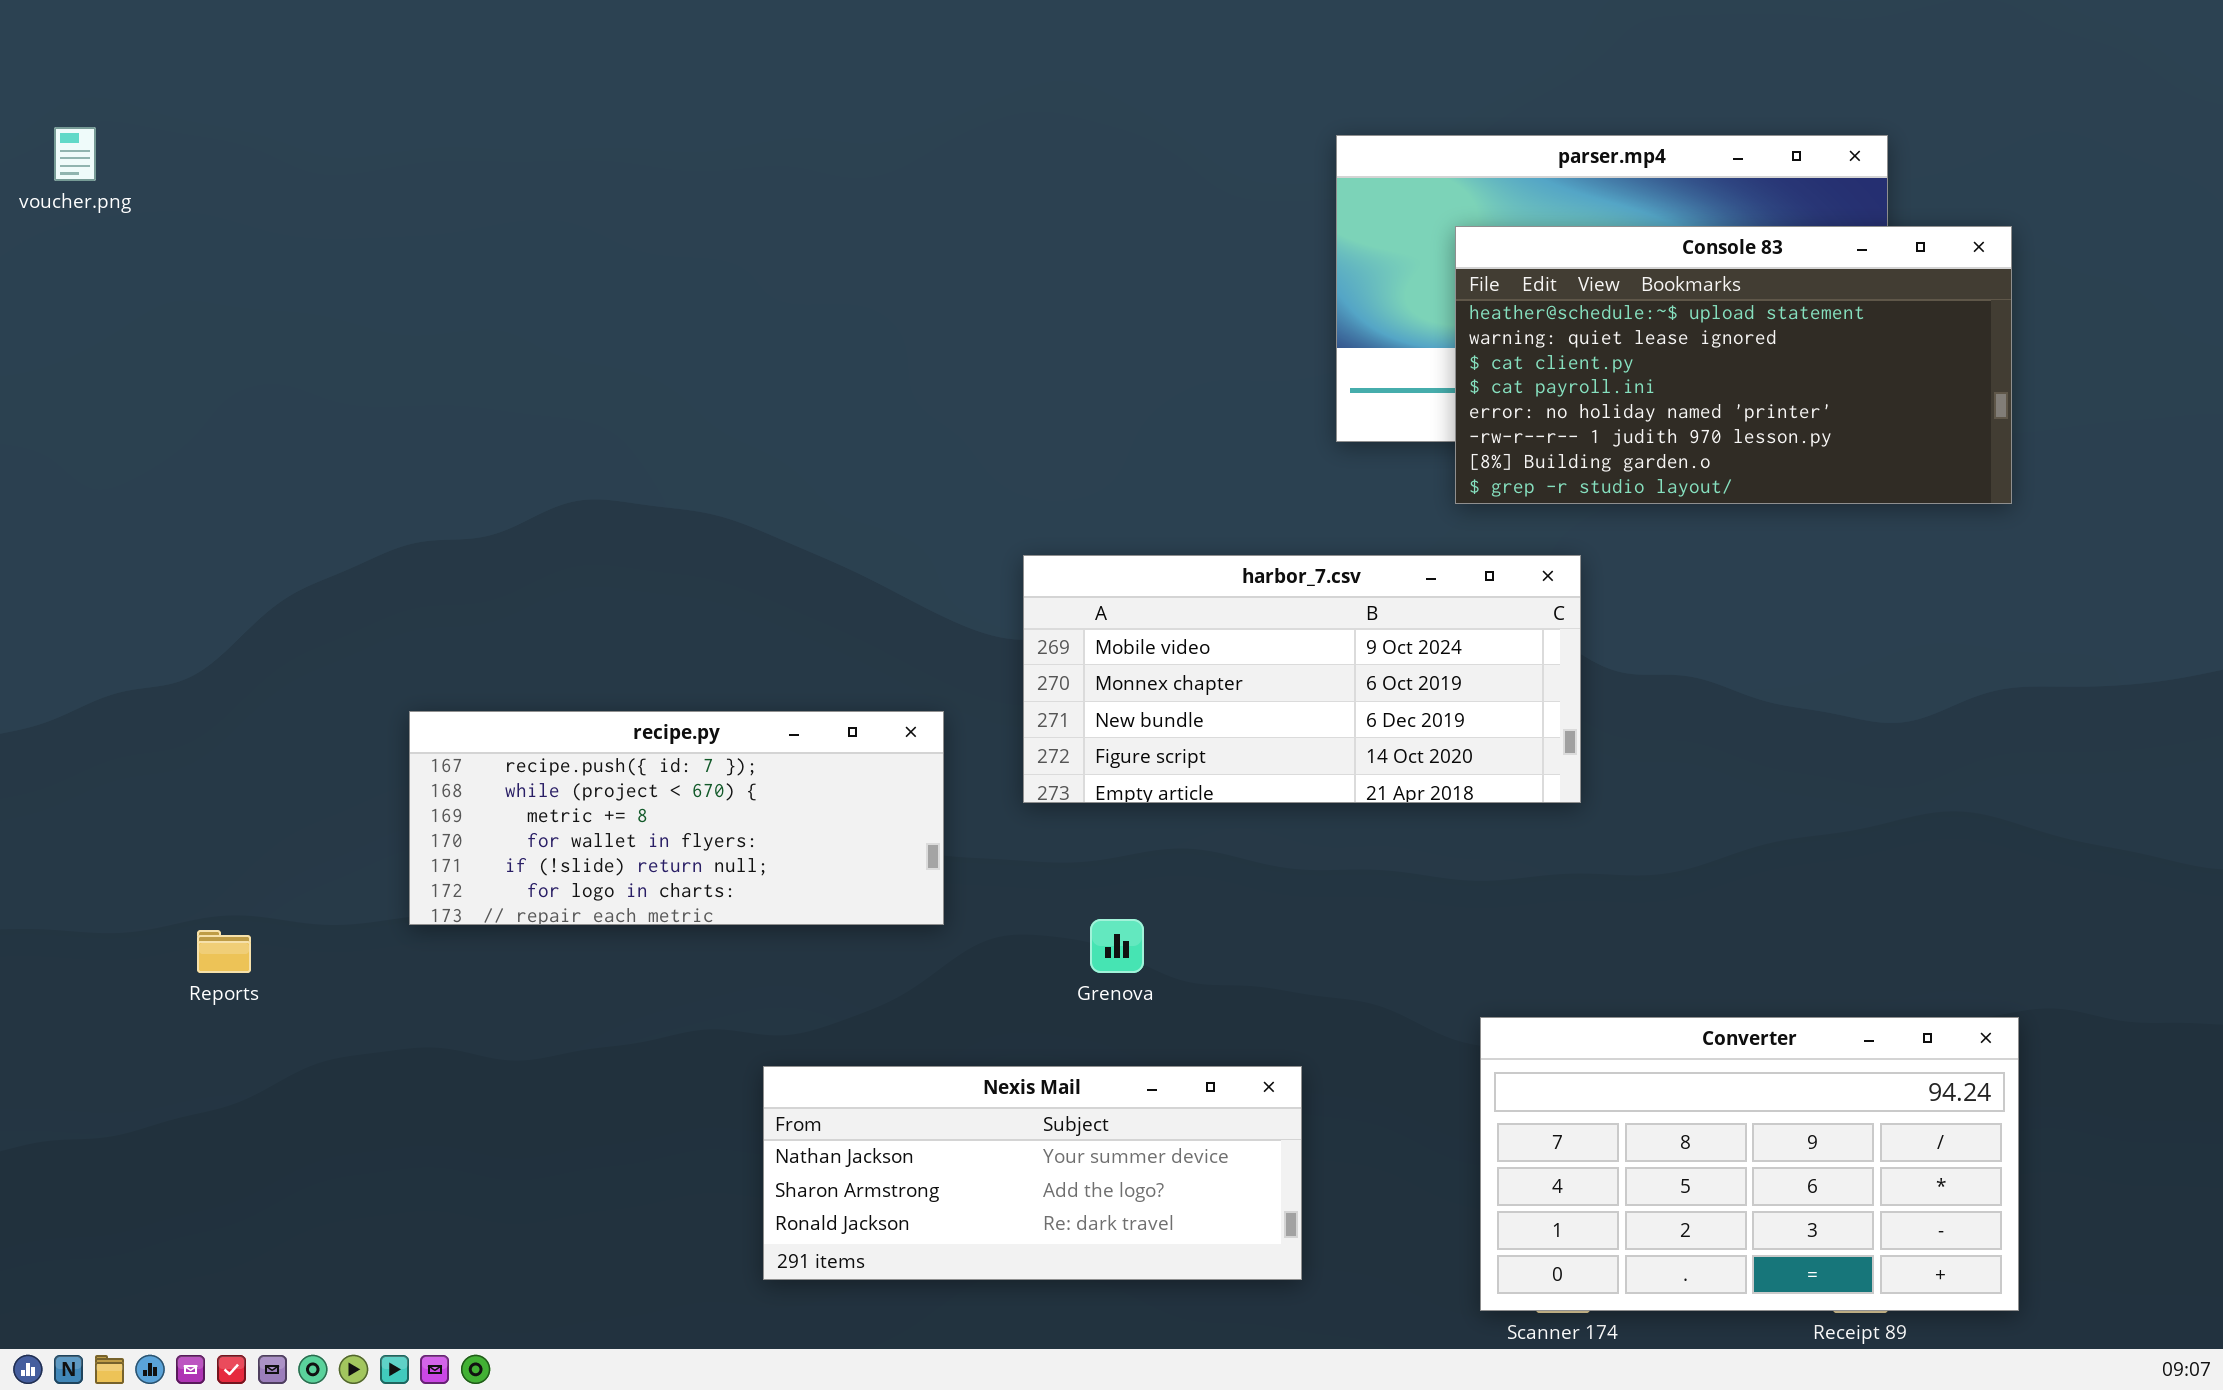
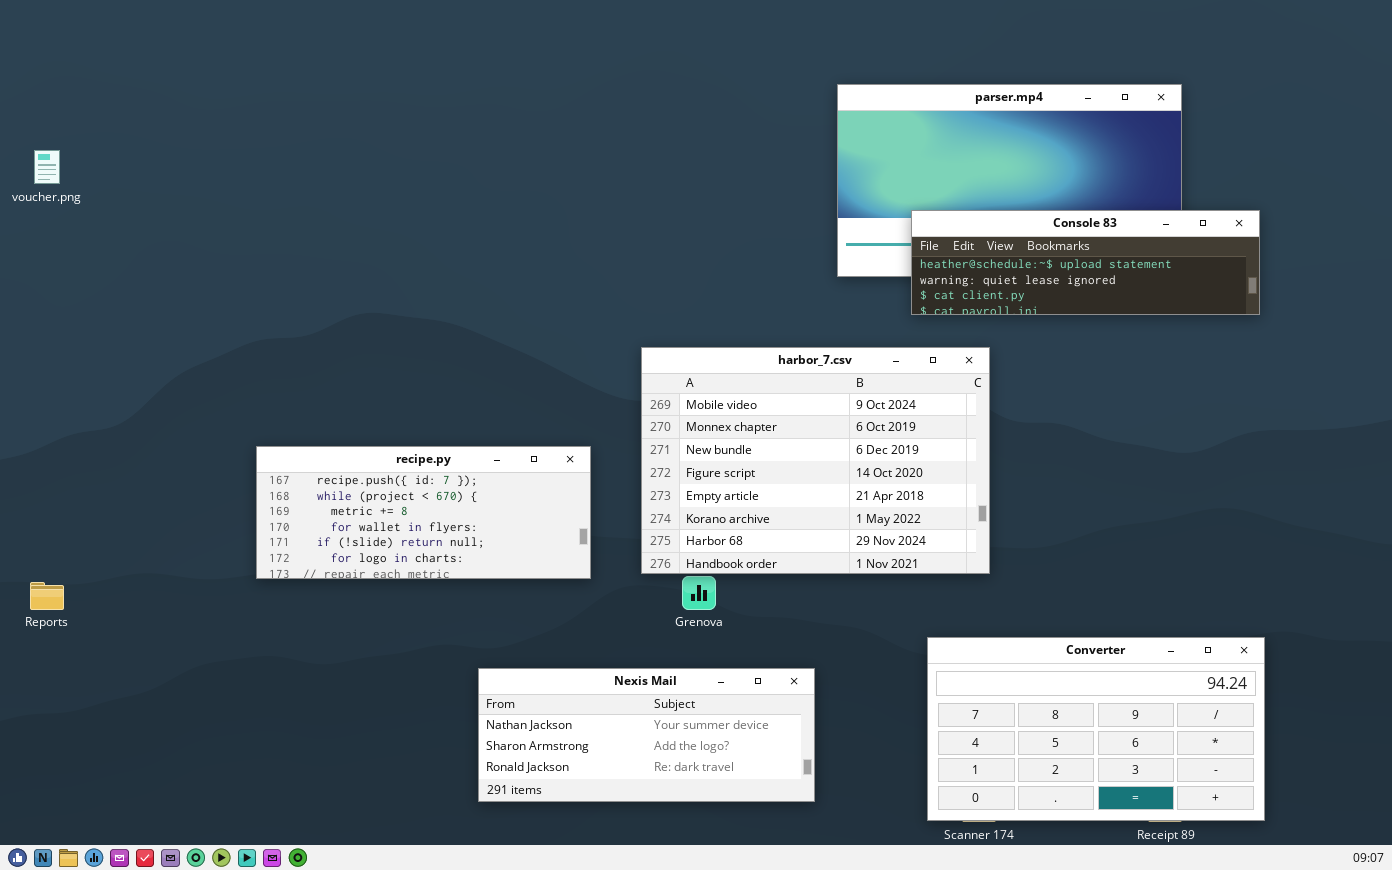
voucher.png: [54,127,96,181] -> [34,150,60,184], moved
Console 83: [1455,226,2012,504] -> [911,210,1260,315], resized
harbor_7.csv: [1023,555,1581,803] -> [641,347,990,574], resized
Reports: [197,930,251,973] -> [30,582,64,610], moved

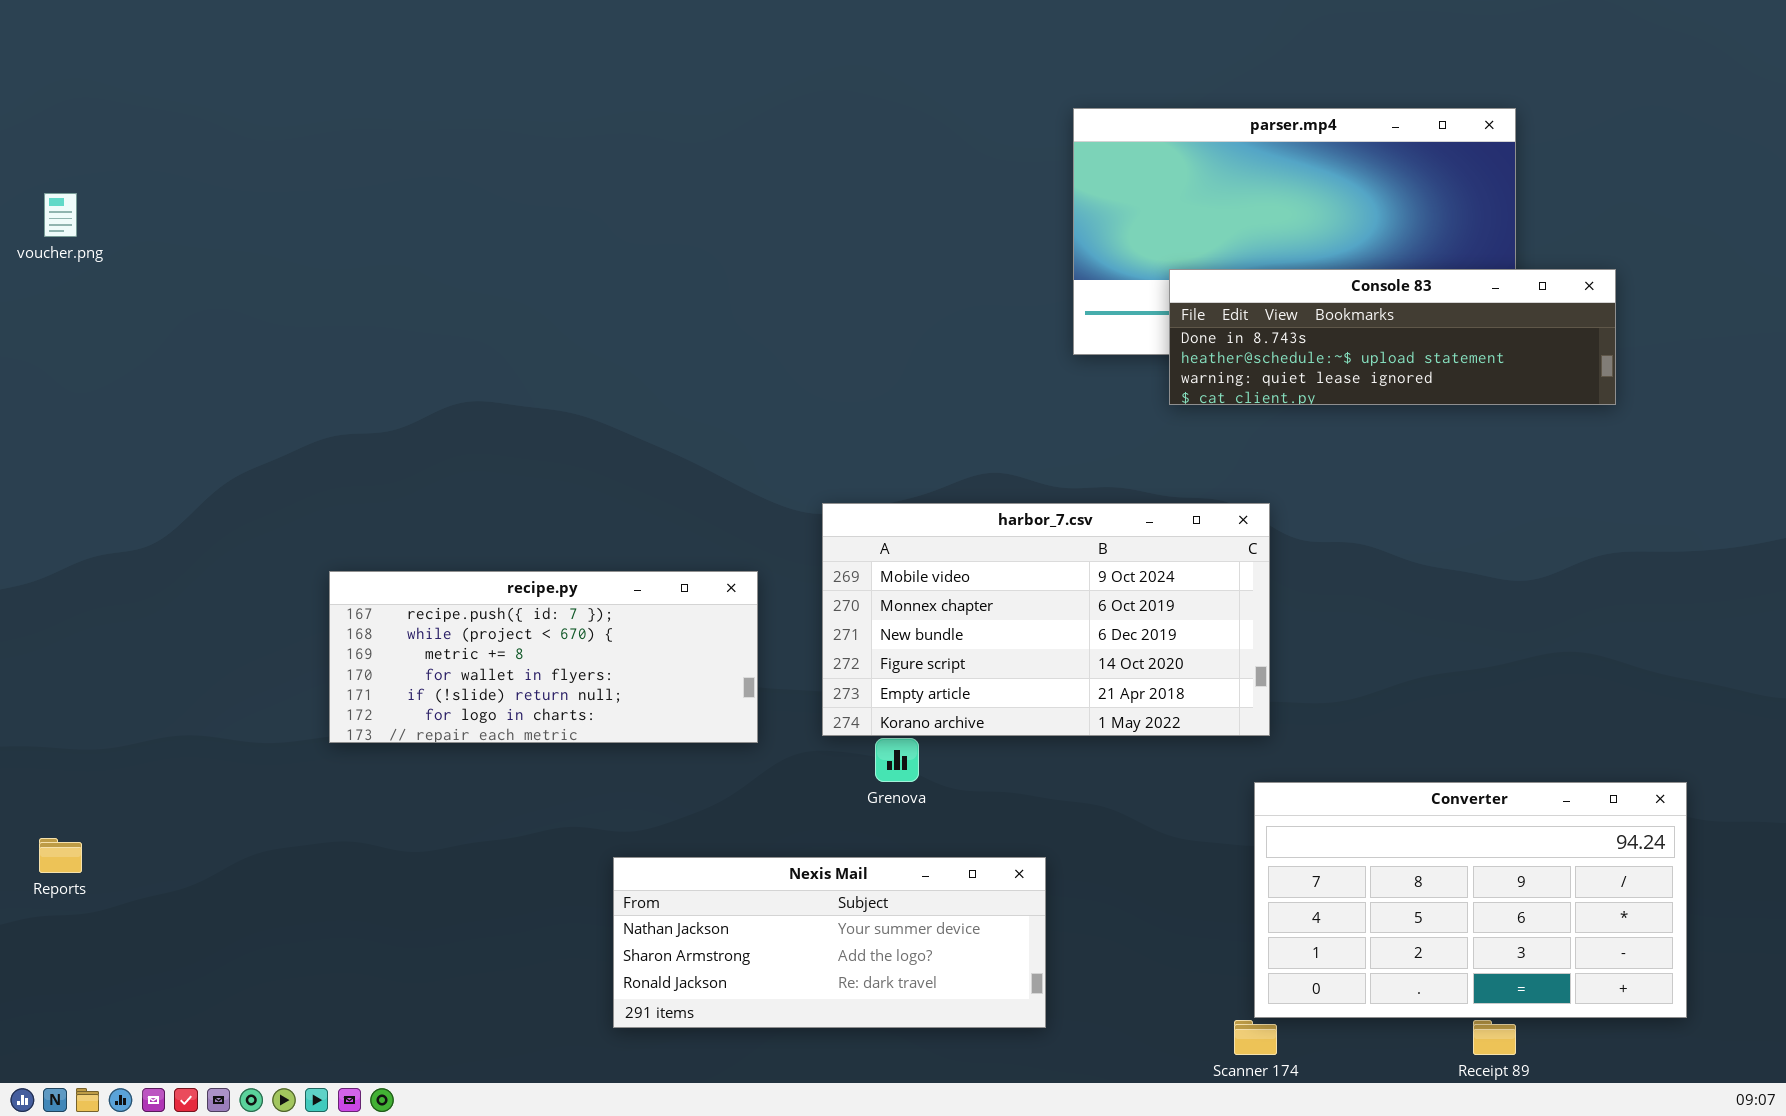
Console 83: [911,210,1260,315] -> [1169,269,1616,405], scrolled up 1 row
harbor_7.csv: [641,347,990,574] -> [822,503,1270,736], resized
Reports: [30,582,64,610] -> [39,838,82,873], moved
Converter: [927,637,1265,821] -> [1254,782,1687,1018], moved

